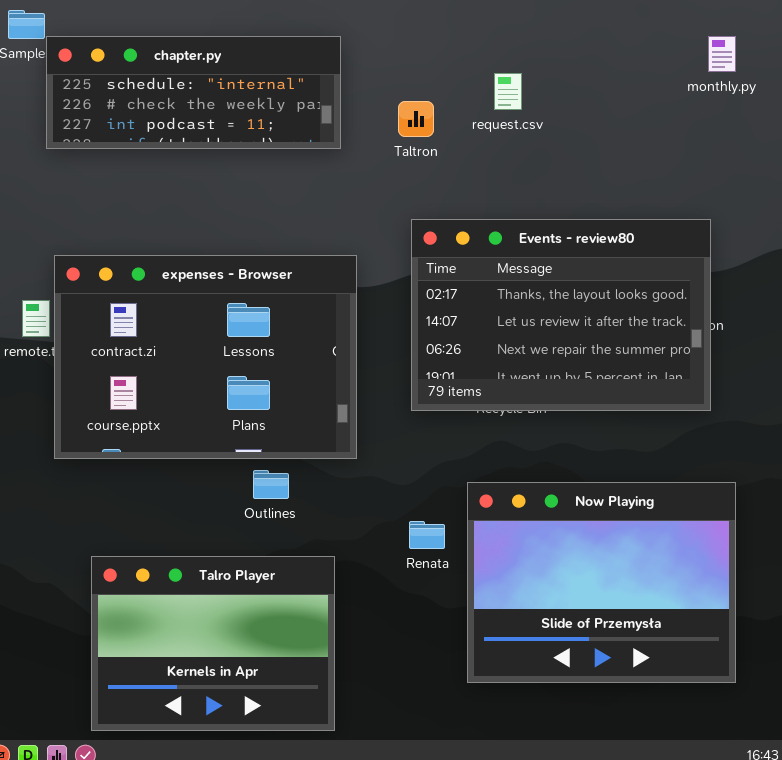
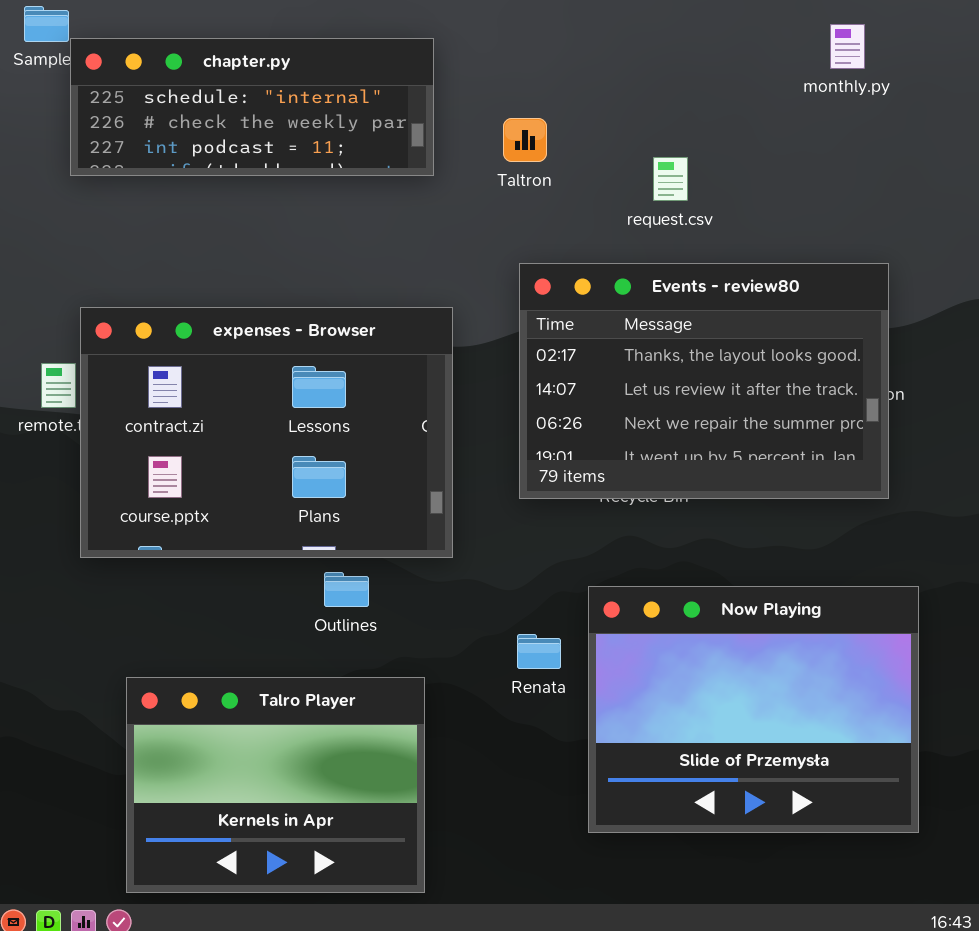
monthly.py: [708,36,736,72] -> [830,24,865,69], moved
request.csv: [494,73,522,110] -> [653,157,688,201], moved

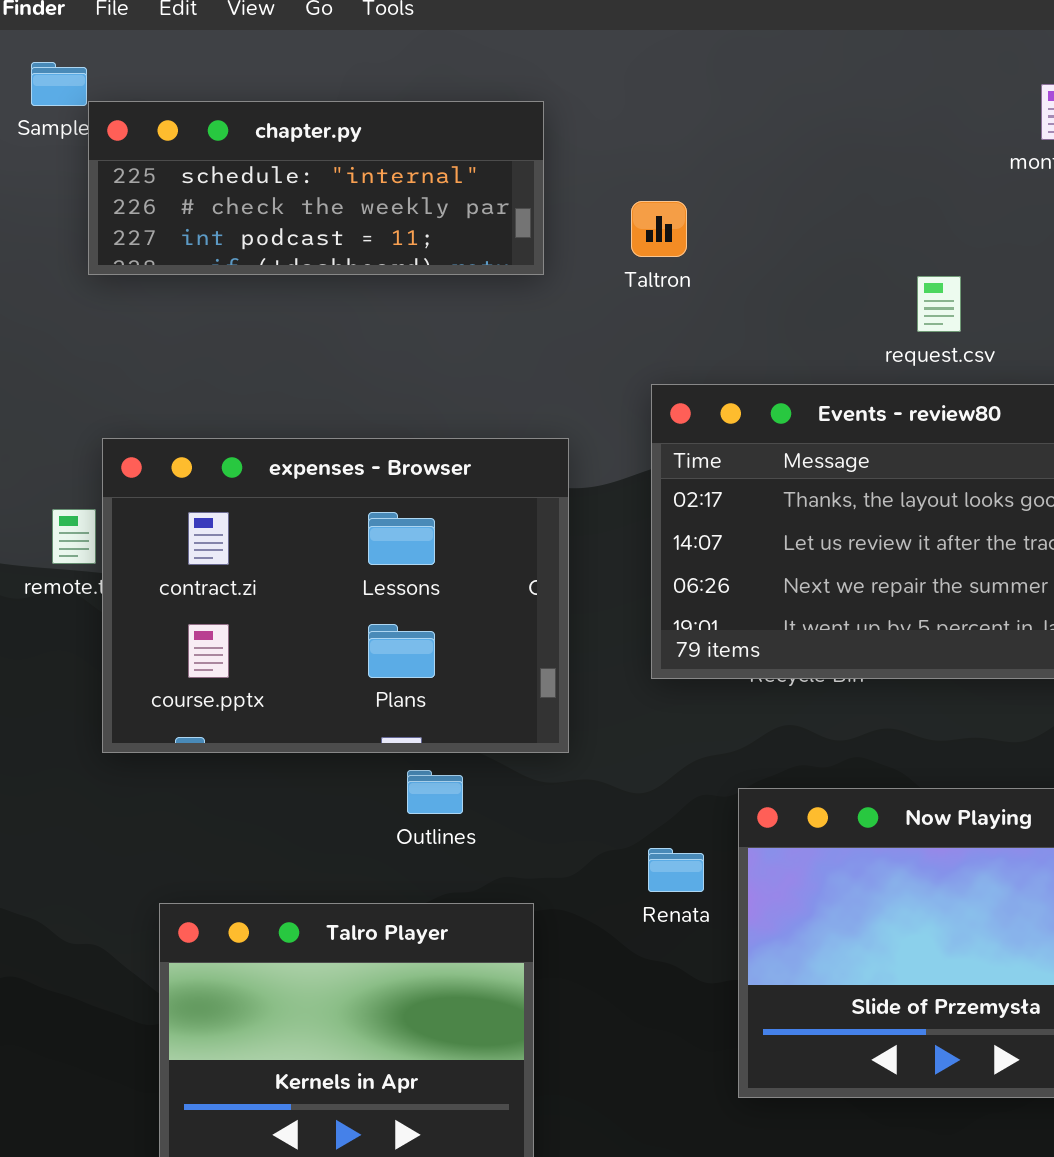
request.csv: [653,157,688,201] -> [917,276,961,332], moved

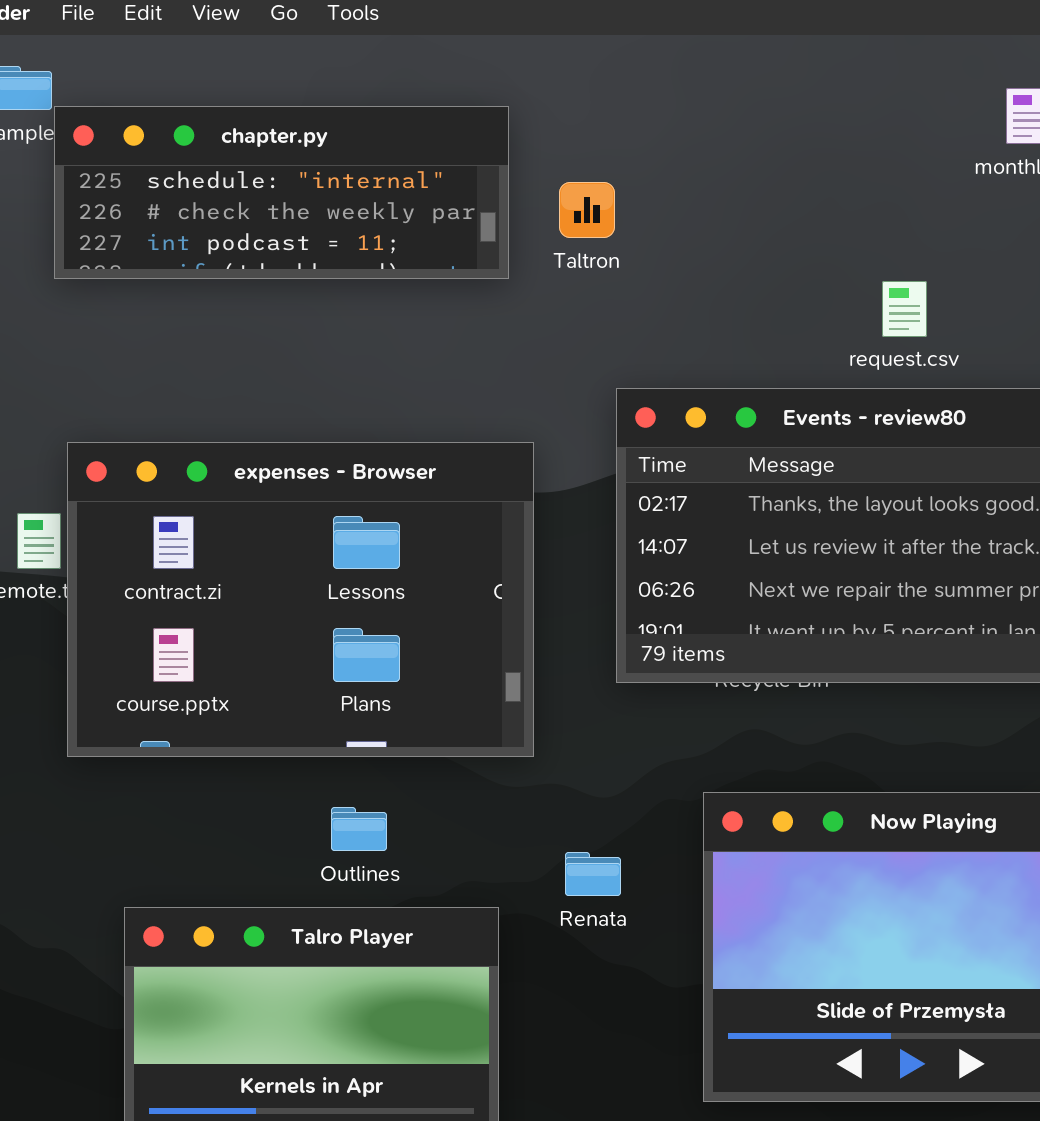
Taltron: [631,201,687,257] -> [559,182,615,238], moved
Outlines: [407,770,463,814] -> [331,807,387,851], moved
Renata: [648,848,704,892] -> [565,852,621,896], moved

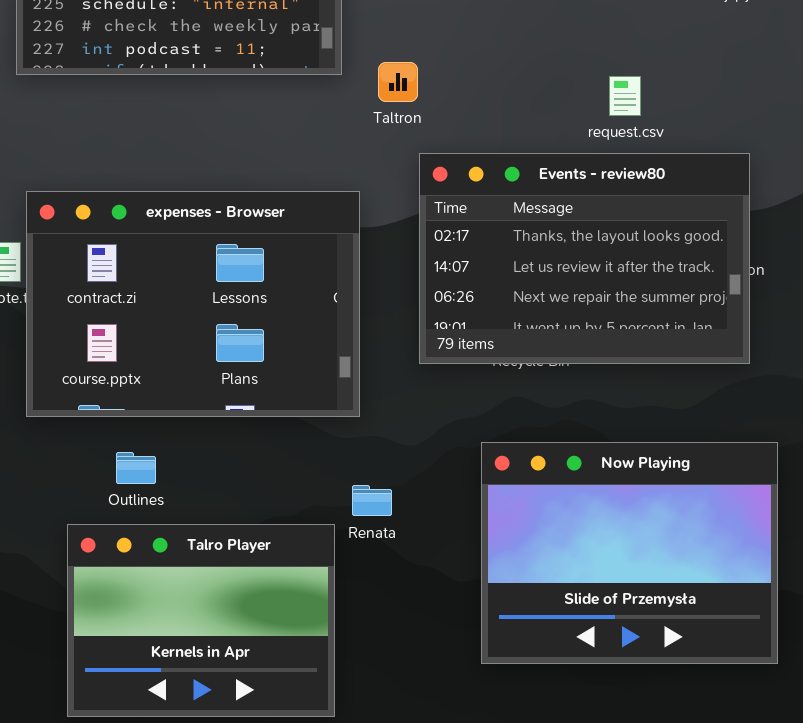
Taltron: [559,182,615,238] -> [378,62,418,102], moved
Outlines: [331,807,387,851] -> [116,452,156,484], moved
Renata: [565,852,621,896] -> [352,485,392,516], moved

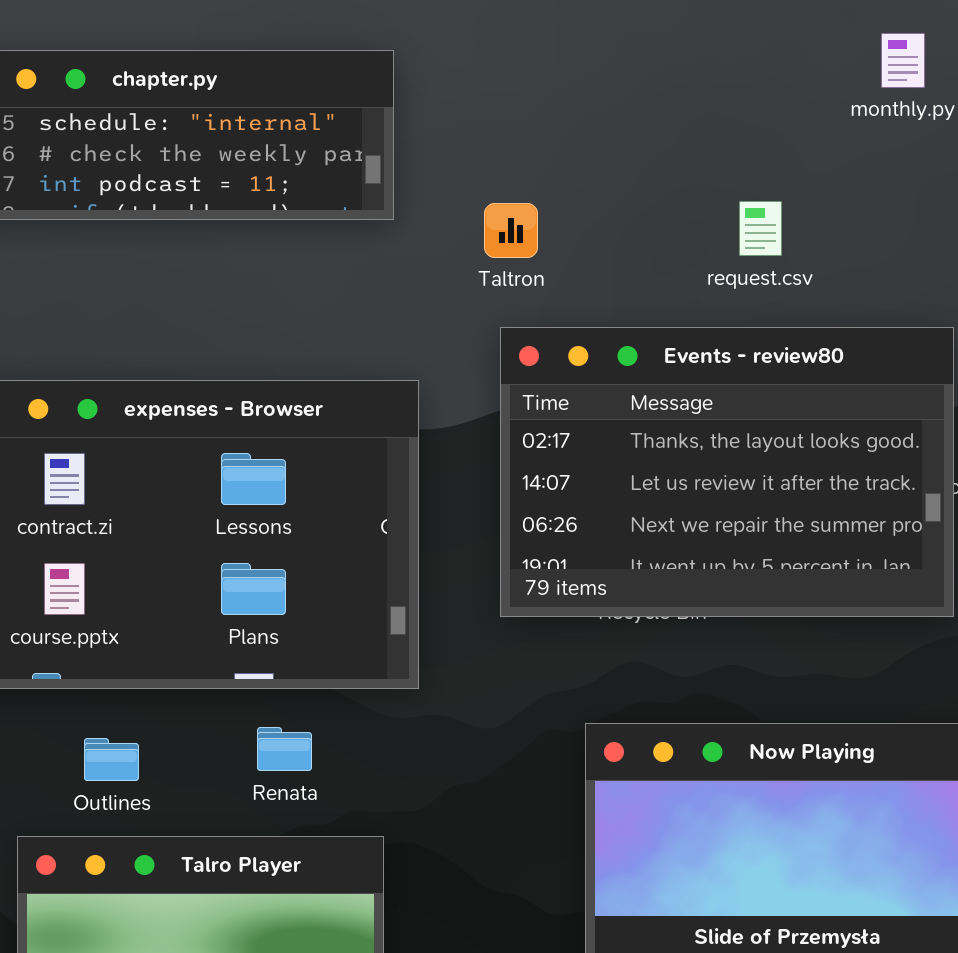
Taltron: [378,62,418,102] -> [484,203,538,258], moved
request.csv: [609,76,641,116] -> [739,201,782,256], moved
Renata: [352,485,392,516] -> [257,727,312,771], moved

